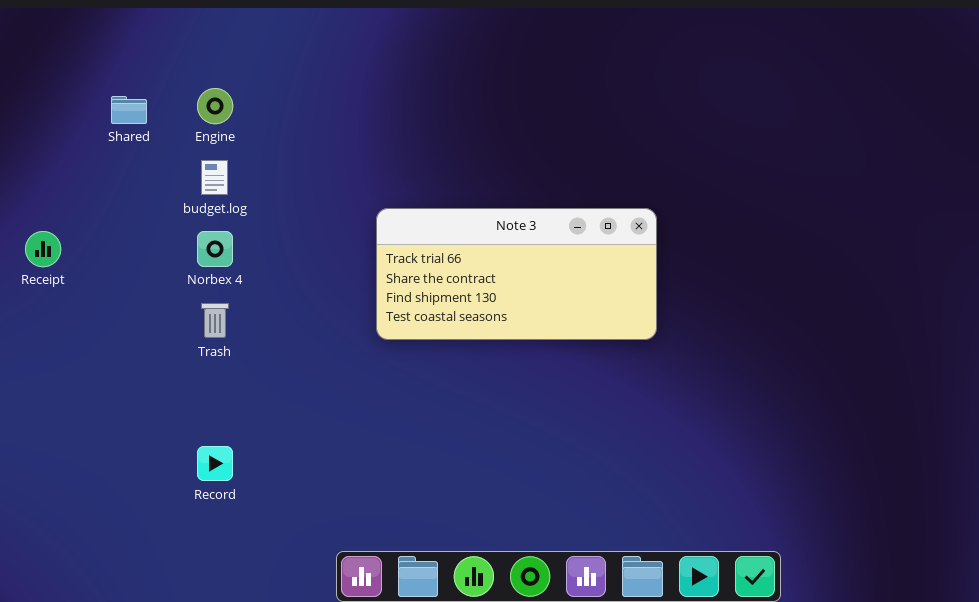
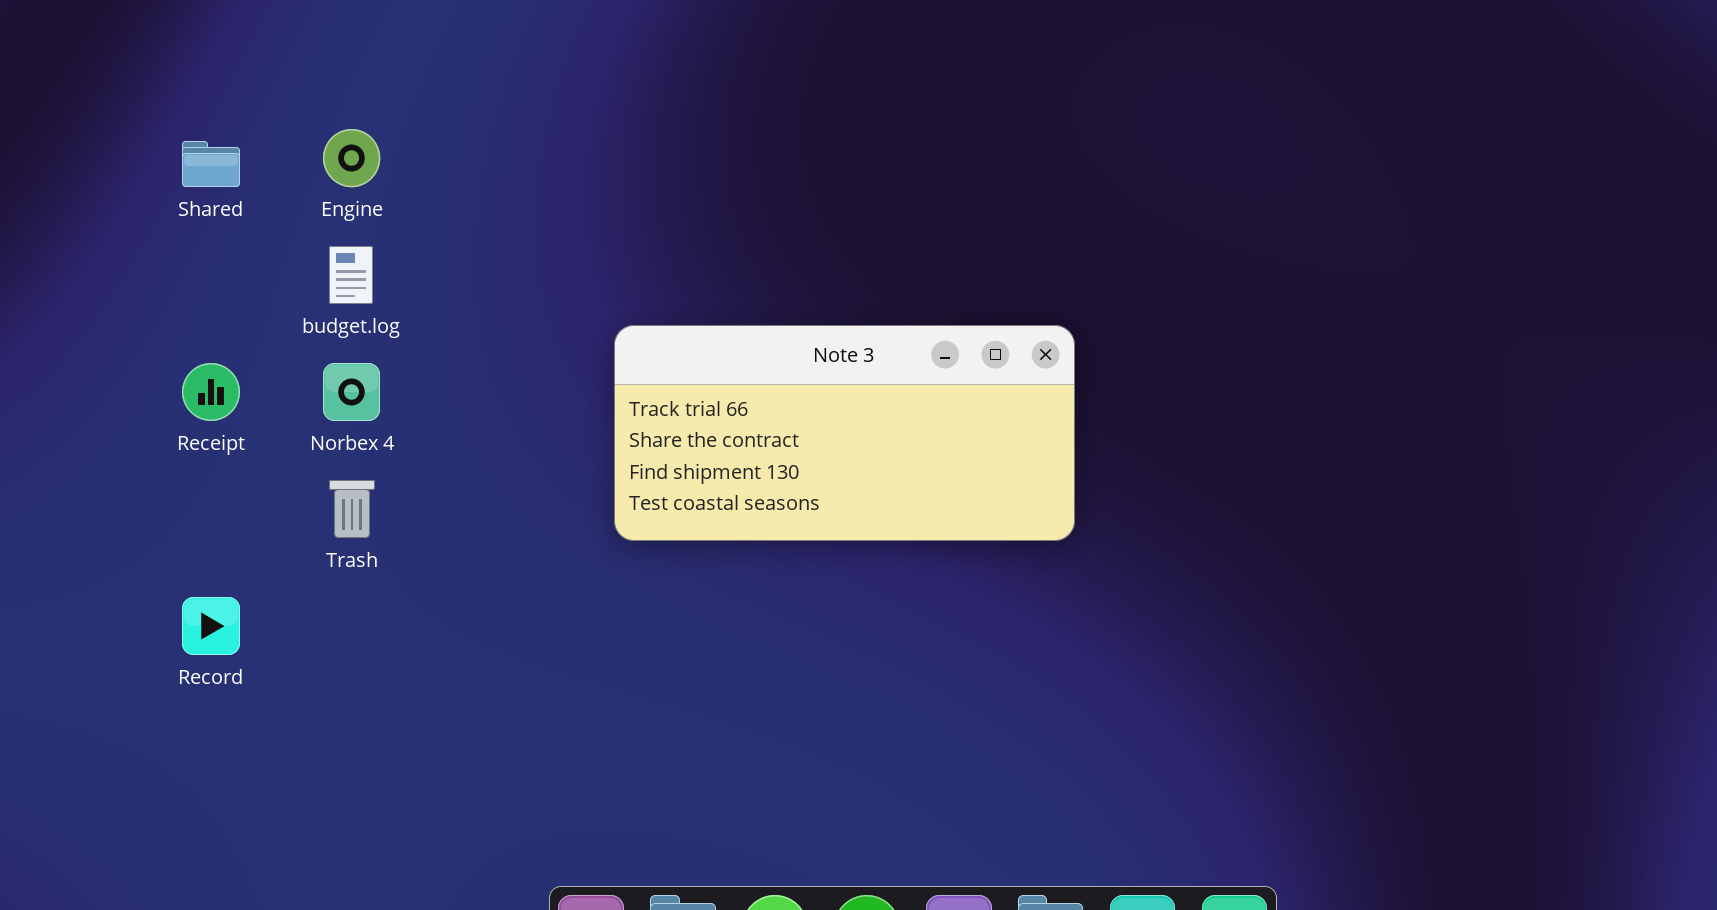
Receipt: [25,231,61,267] -> [182,363,240,421], moved
Record: [197,446,233,481] -> [182,597,240,655], moved

